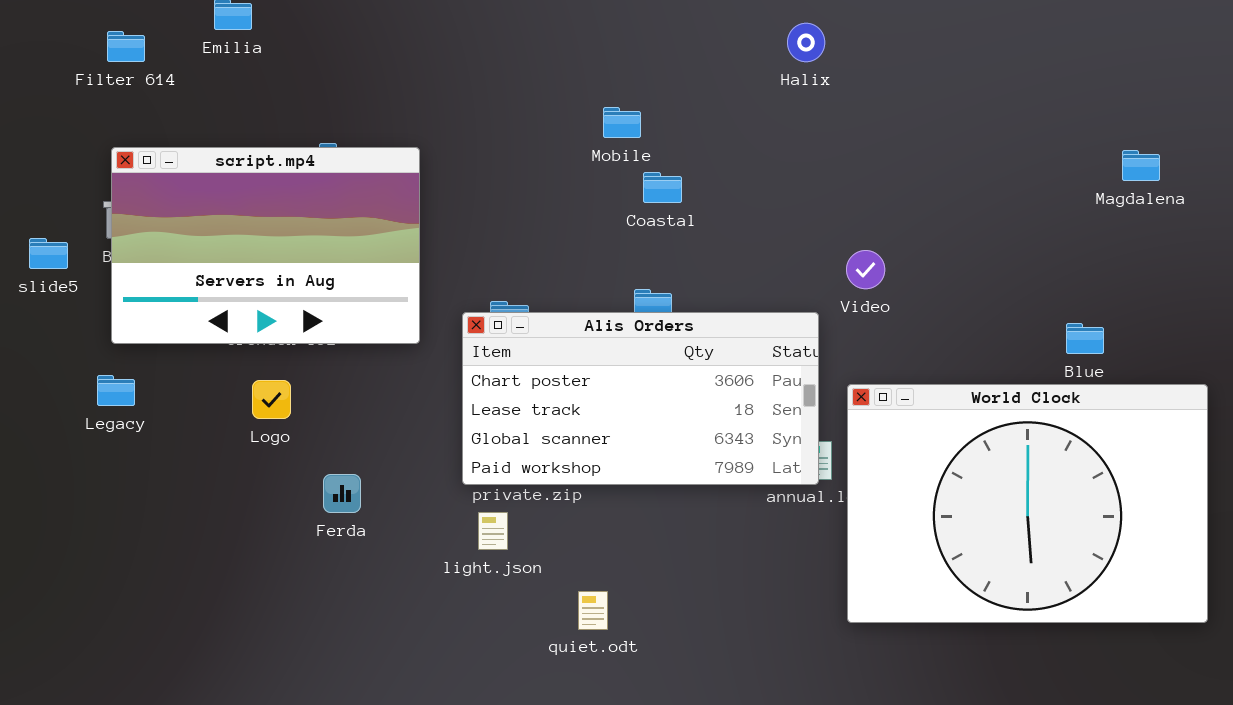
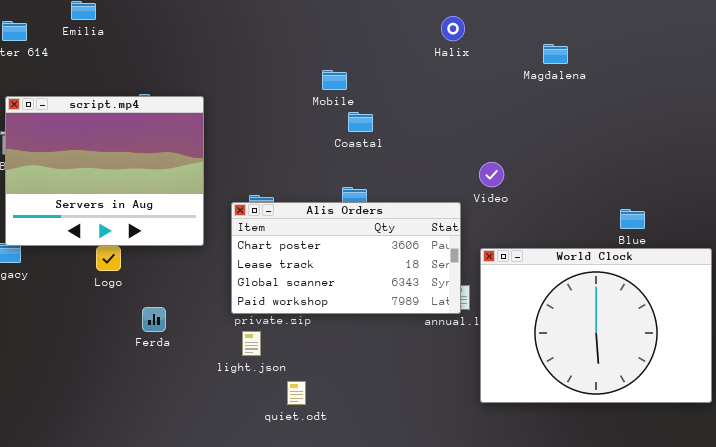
script.mp4: [111,147,420,344] -> [5,96,204,246], resized
Magdalena: [1122,150,1160,181] -> [543,44,568,64], moved
quiet.odt: [578,591,608,630] -> [287,381,306,405], moved

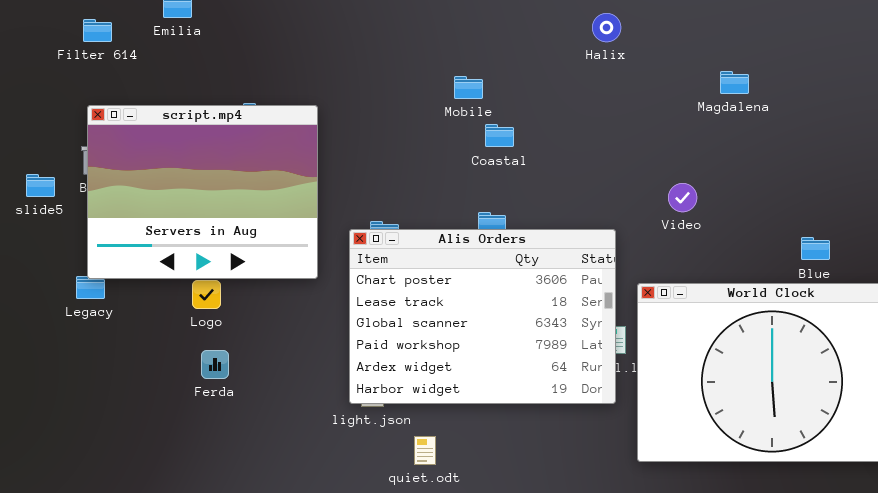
Magdalena: [543,44,568,64] -> [720,71,749,94], moved
Video: [479,162,504,187] -> [668,183,697,212], moved
Alis Orders: [231,202,461,314] -> [349,229,616,404], resized
Ferda: [142,307,166,332] -> [201,350,229,379], moved

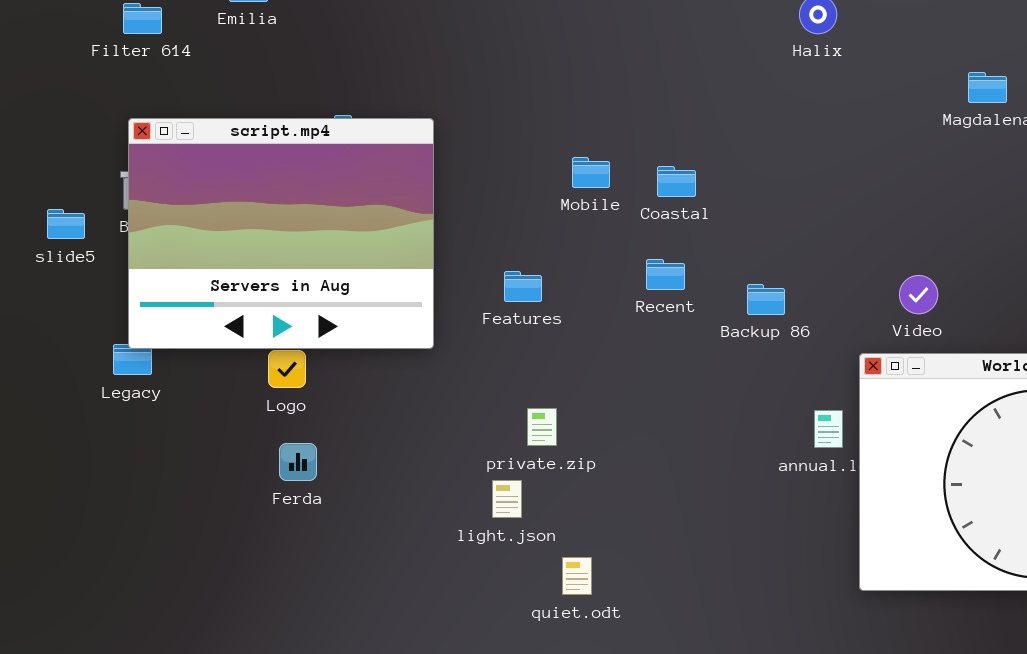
Mobile: [454,76,483,99] -> [572,157,610,188], moved
Coastal: [485,124,514,147] -> [657,166,696,197], moved
Video: [668,183,697,212] -> [899,275,938,314], moved
Alis Orders: [349,229,616,404] -> none, closed

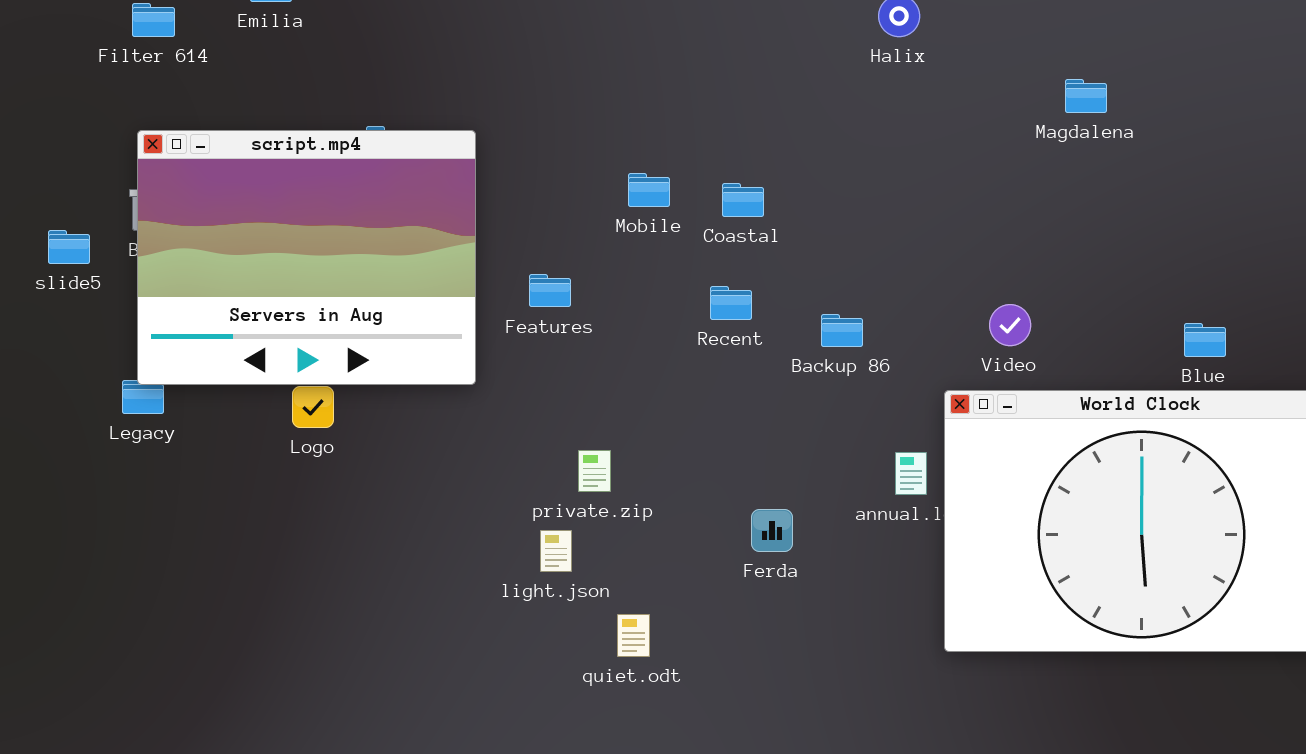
Features: [504,271,542,302] -> [529,274,571,307], moved
Ferda: [279,443,317,481] -> [751,509,793,552], moved

